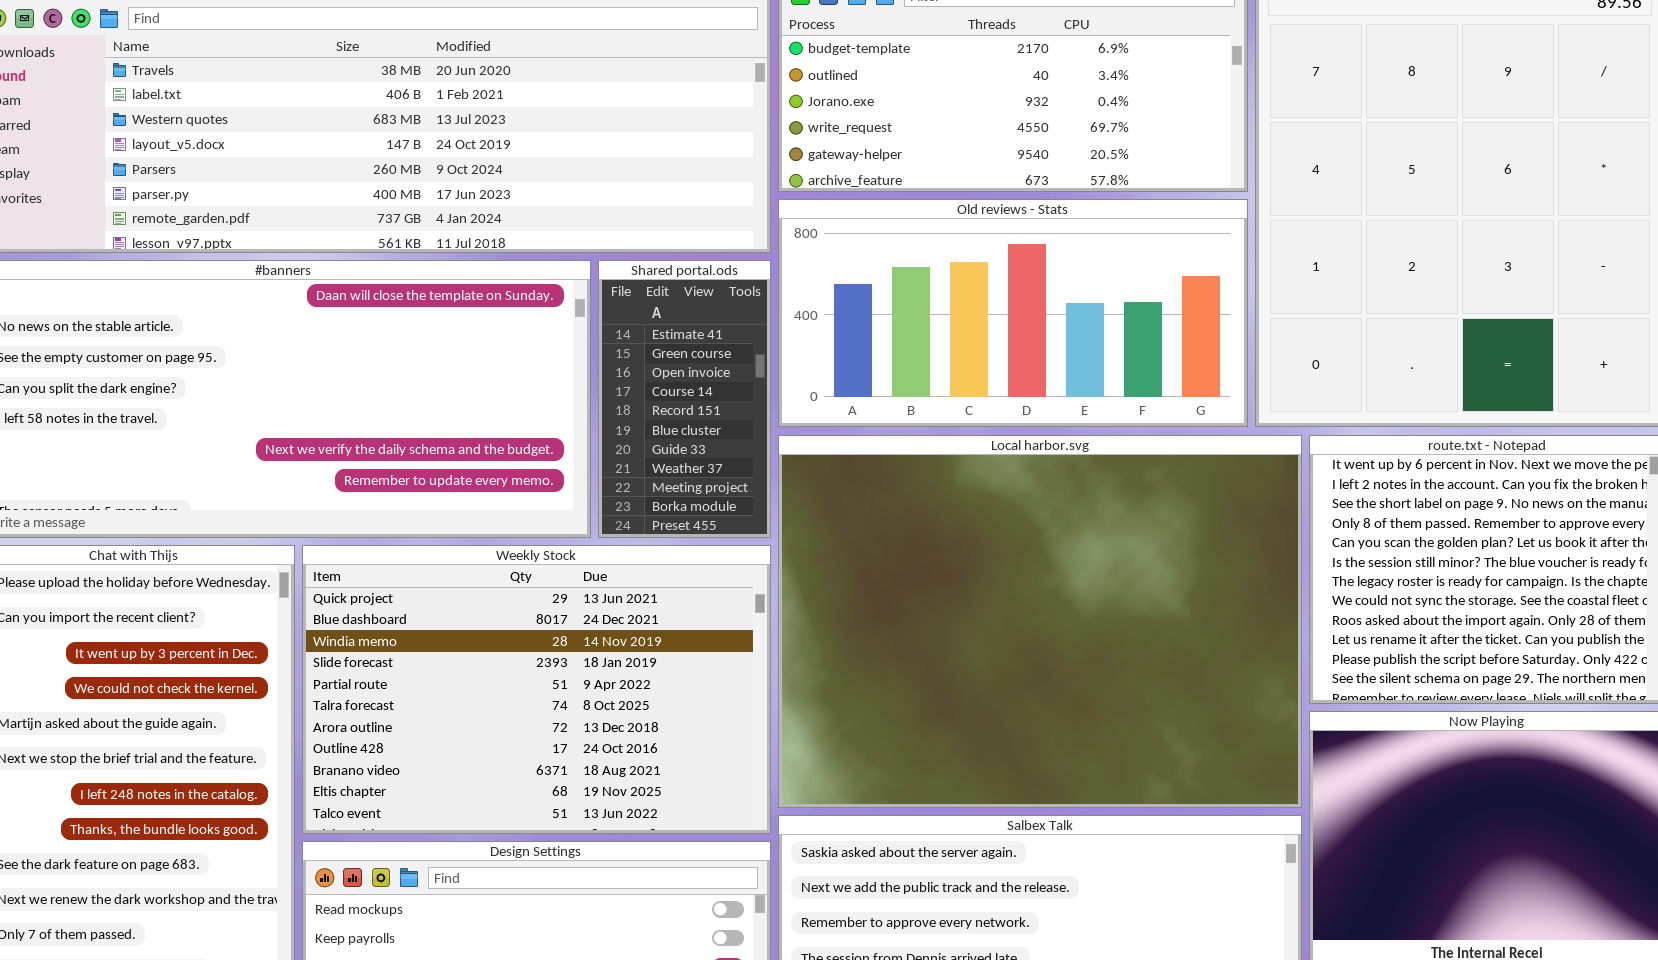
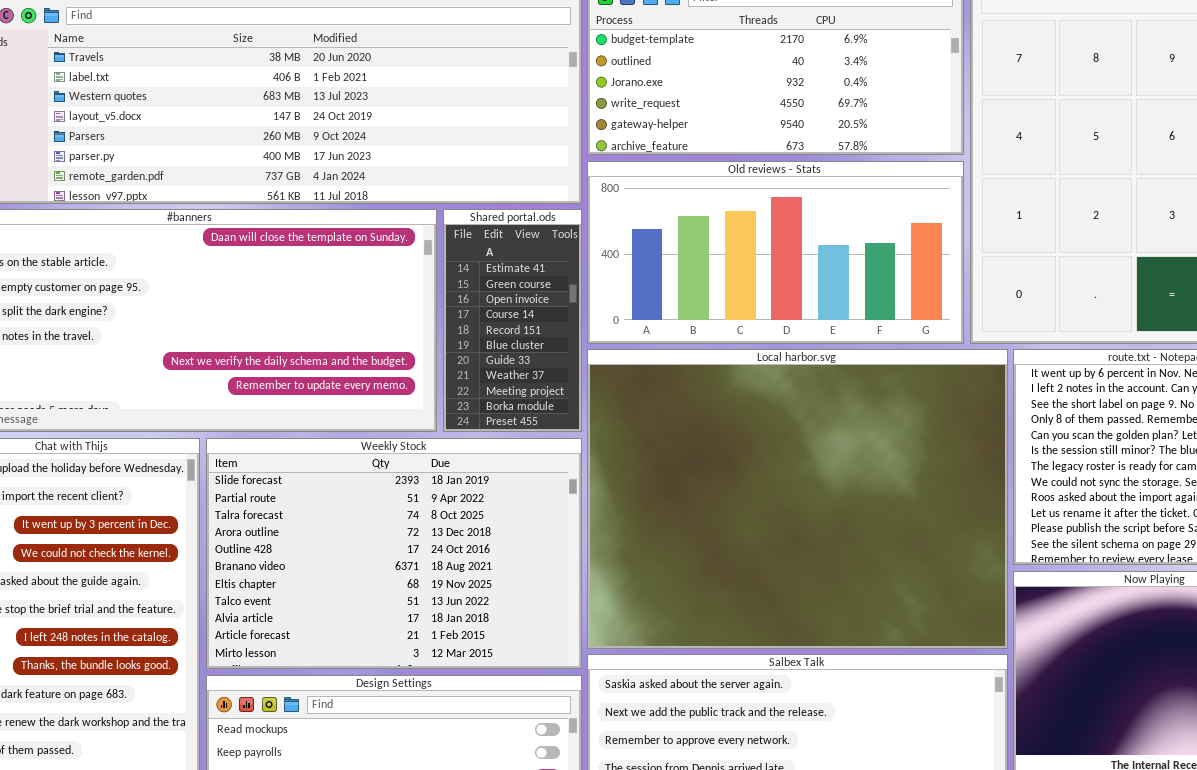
Weekly Stock: [302,545,771,834] -> [206,438,582,669], scrolled down 3 rows

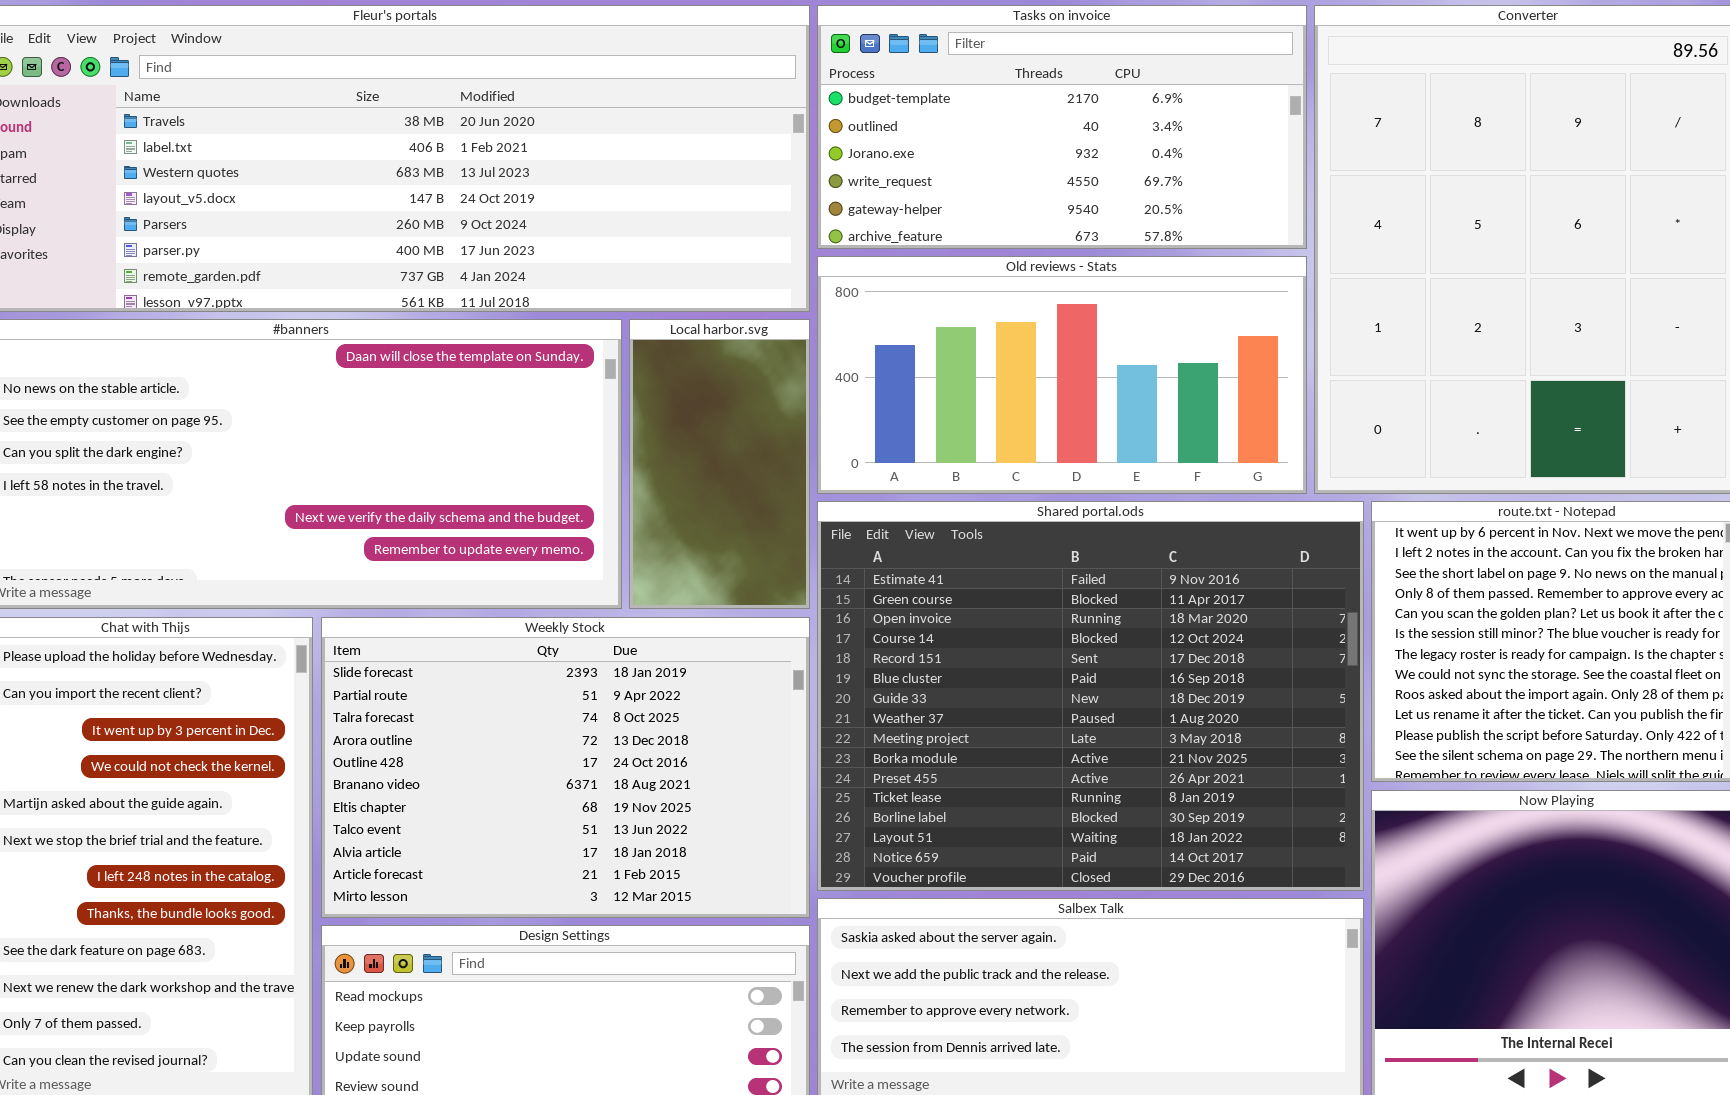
Shared portal.ods: [443,209,582,432] -> [817,501,1364,891], moved, resized
Local harbor.svg: [587,349,1008,649] -> [629,319,810,609], moved, resized

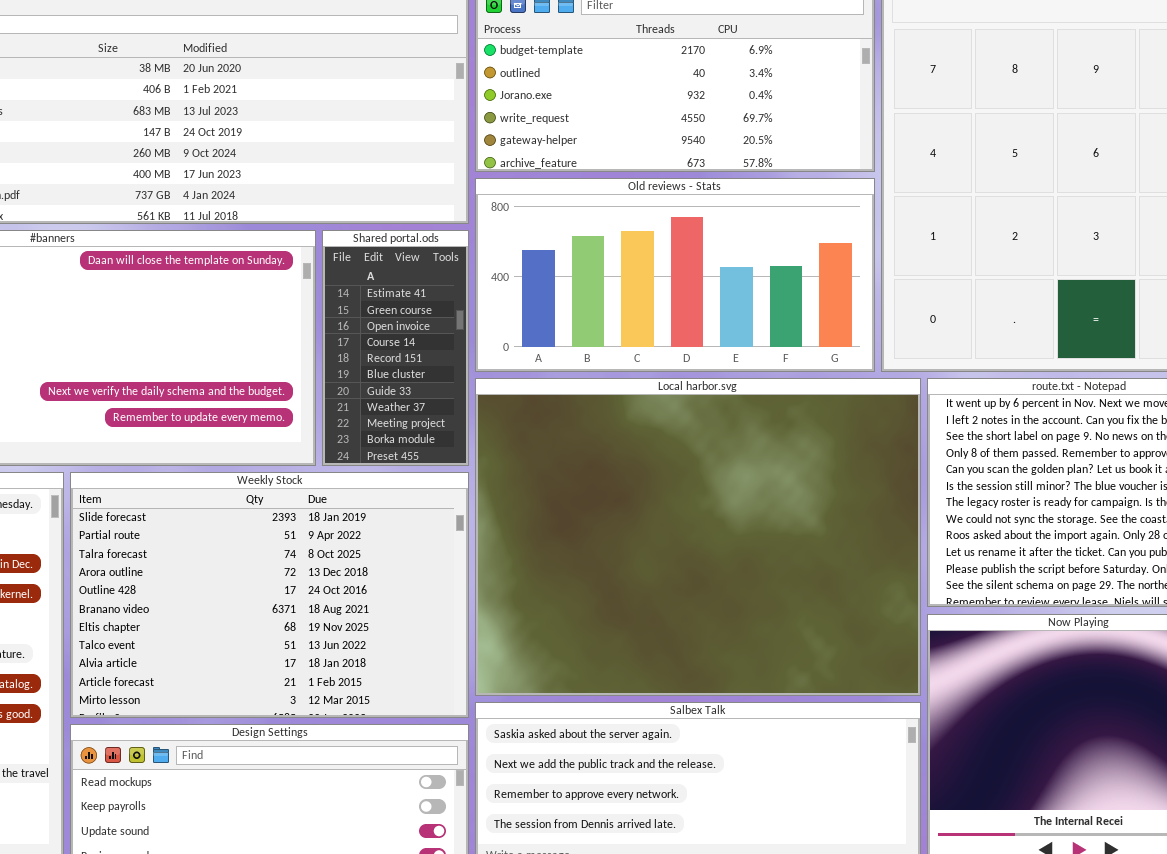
Local harbor.svg: [629,319,810,609] -> [475,378,921,696], moved, resized
Shared portal.ods: [817,501,1364,891] -> [322,230,469,466], moved, resized

